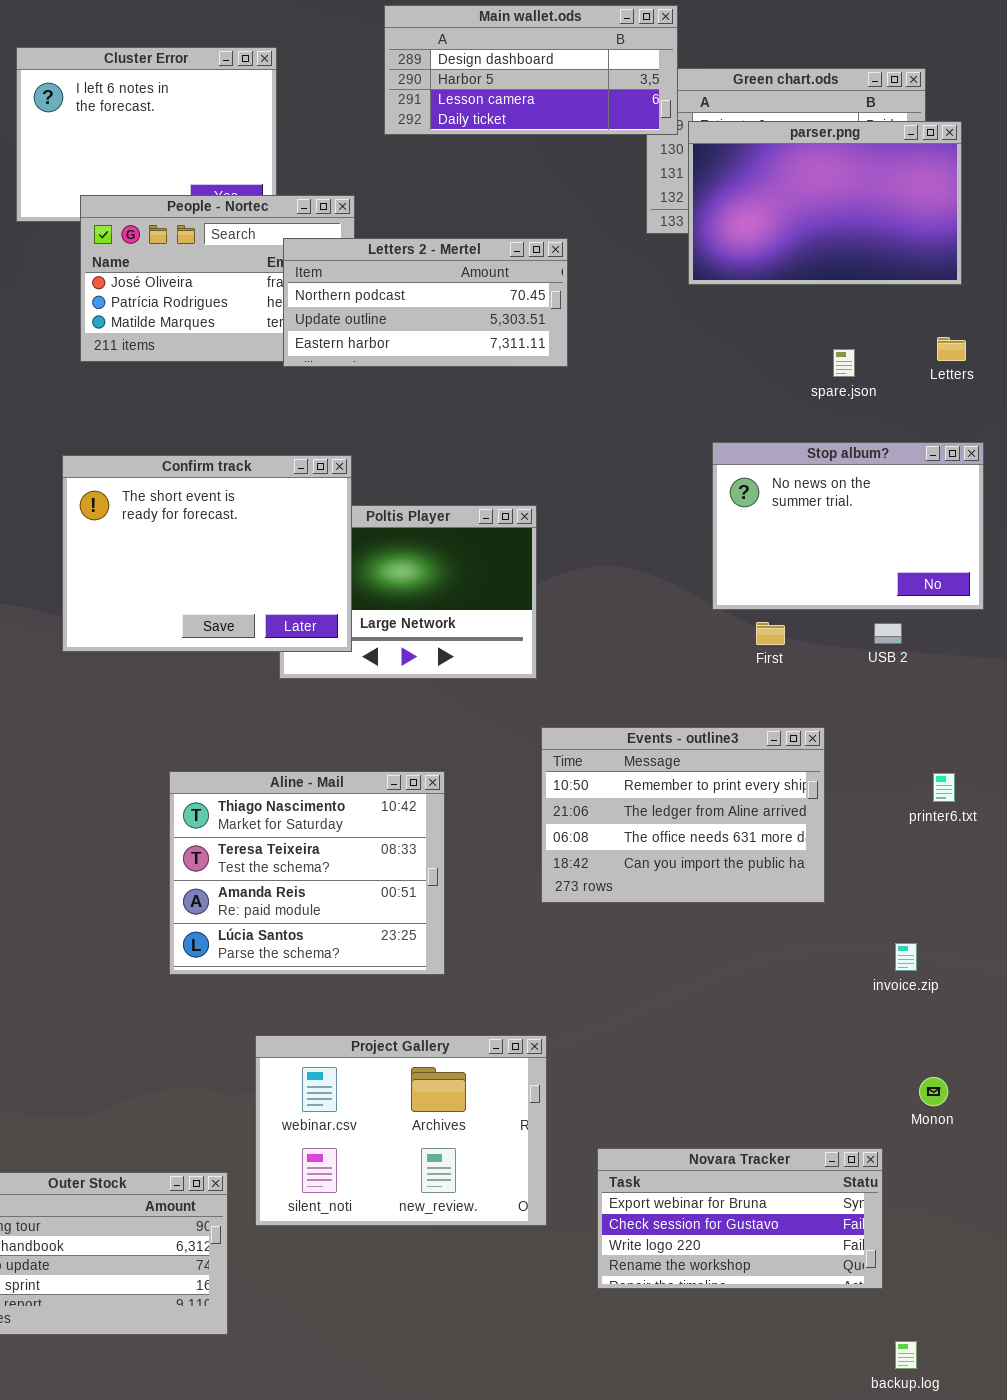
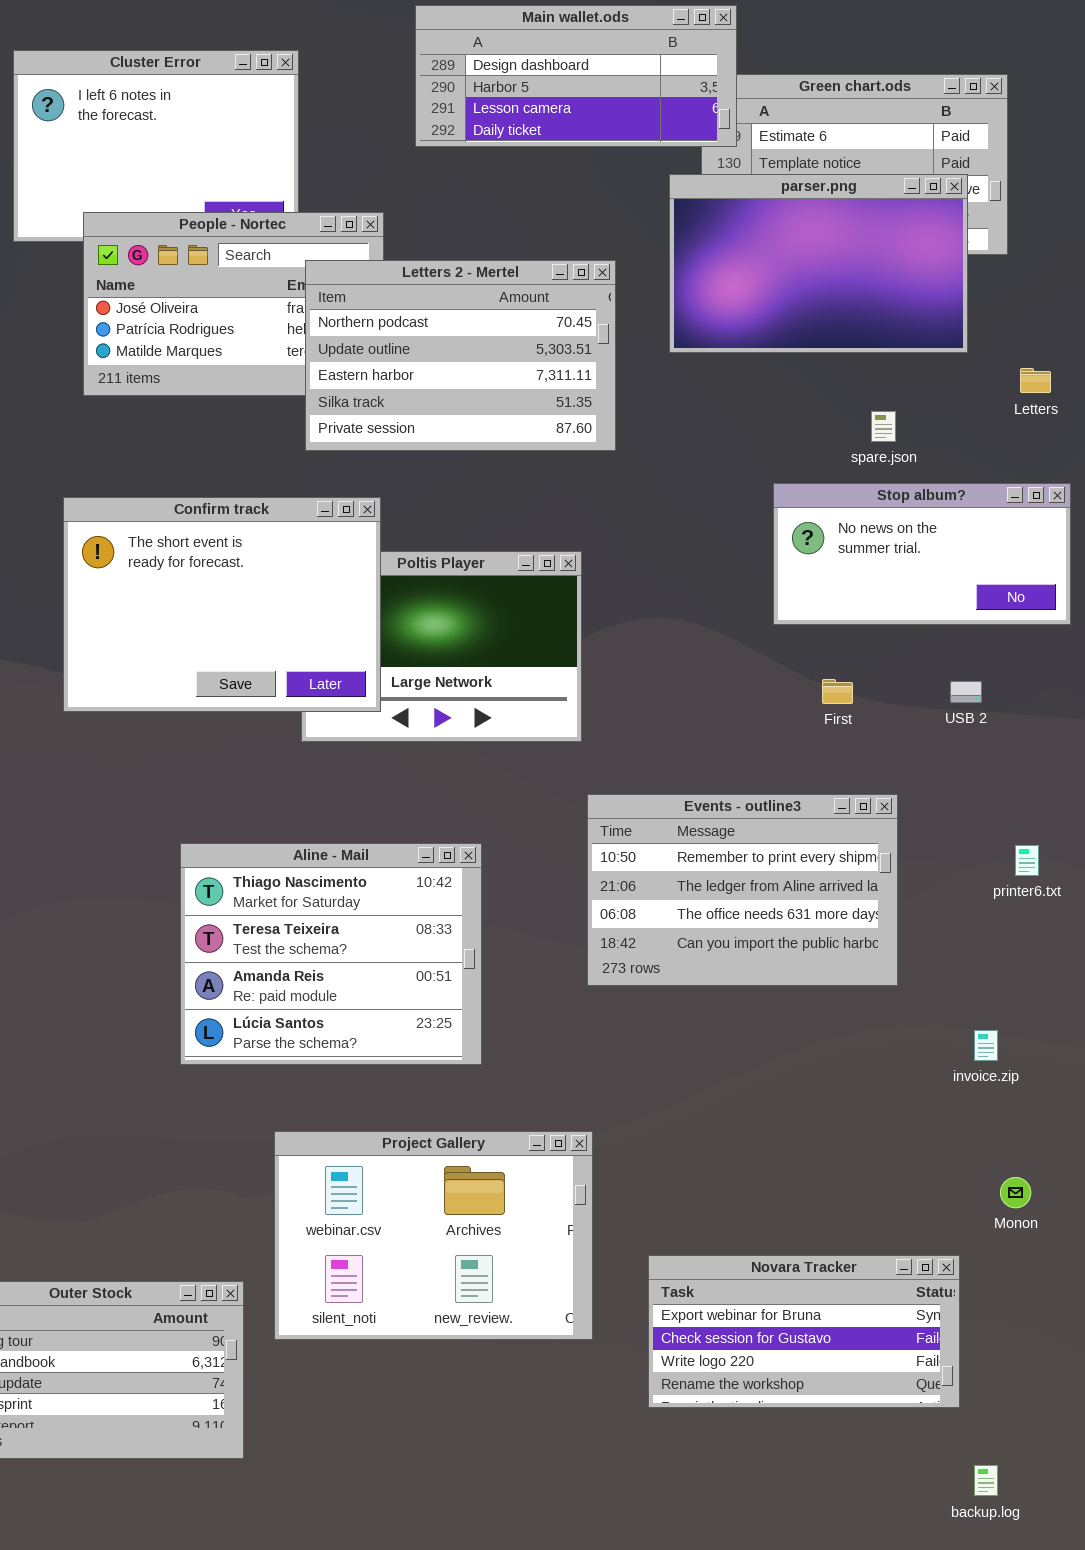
parser.png: [688,121,962,285] -> [669,174,968,353], moved
Letters 2 - Mertel: [283,238,568,367] -> [305,260,616,451], resized
spare.json: [833,349,855,377] -> [871,411,896,442], moved
Stop album?: [712,442,984,610] -> [773,483,1071,625], resized

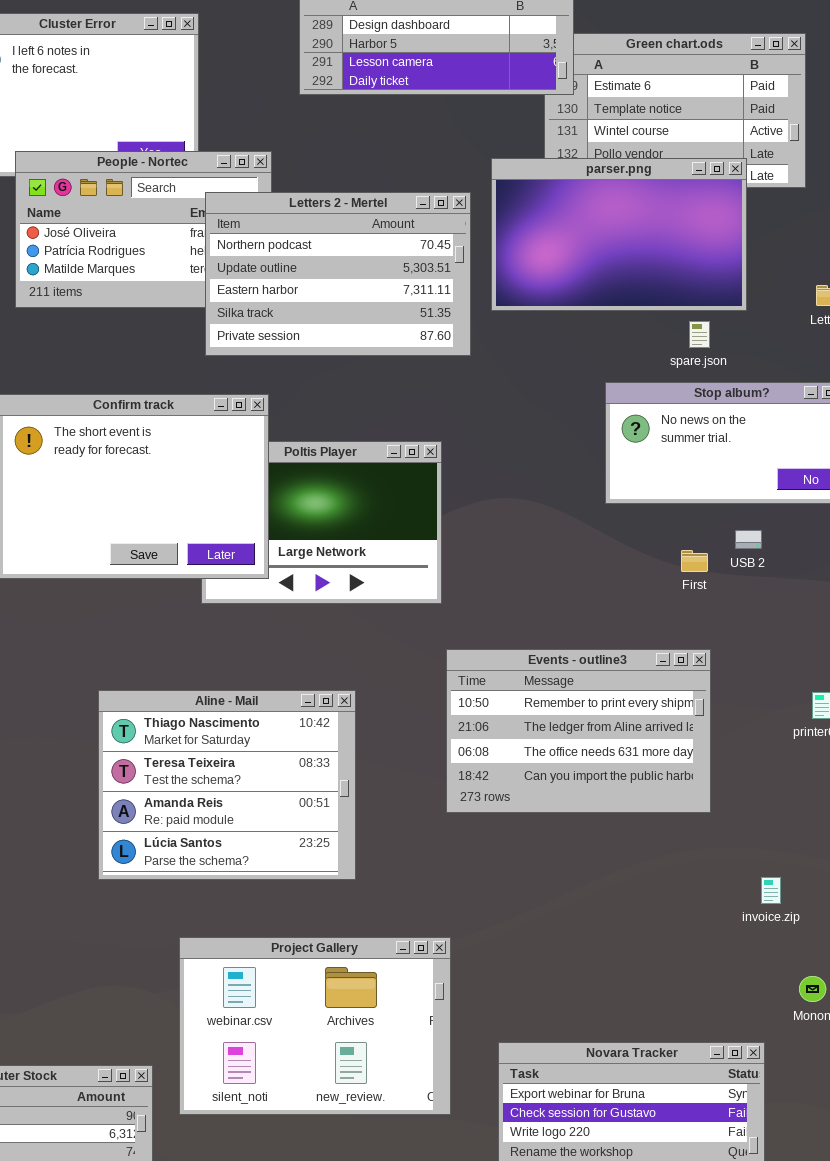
parser.png: [669,174,968,353] -> [491,158,747,311], moved
First: [822,679,853,704] -> [681,550,708,572], moved
USB 2: [950,681,982,703] -> [735,530,762,549], moved
invoice.zip: [974,1030,998,1061] -> [761,877,781,904], moved

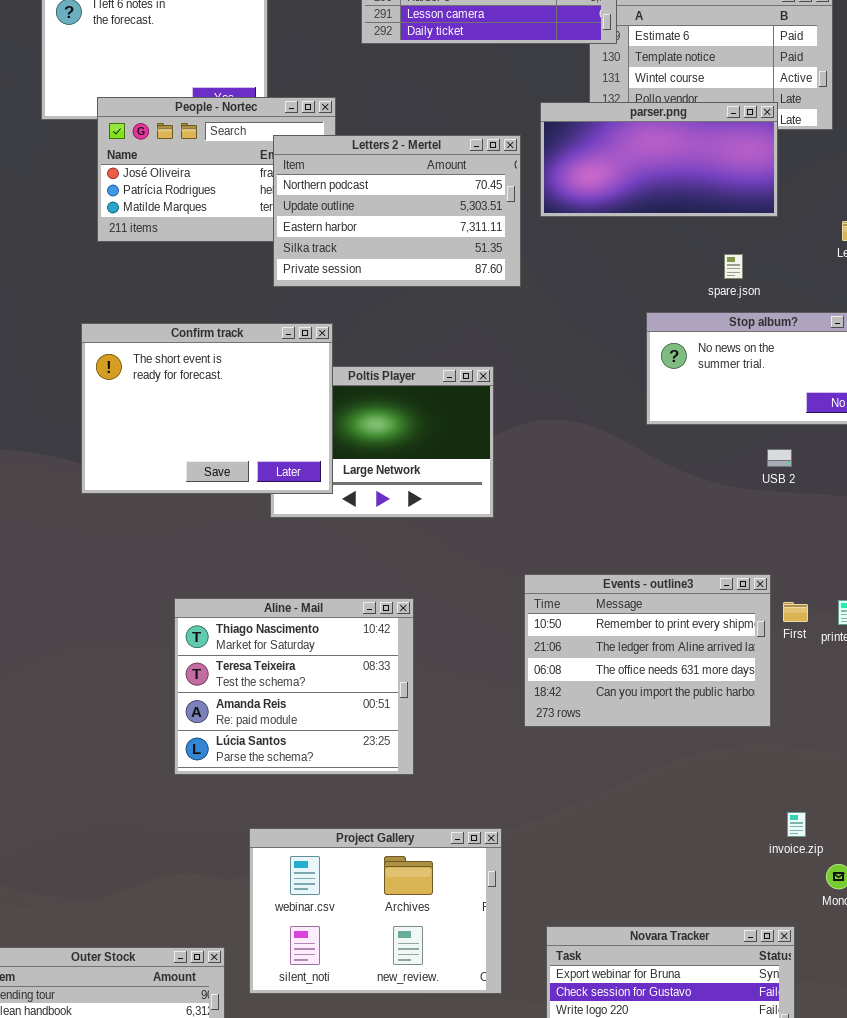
parser.png: [491,158,747,311] -> [540,102,778,217], resized
First: [681,550,708,572] -> [783,602,808,622], moved
Events - outline3: [446,649,711,813] -> [524,574,771,727], moved
invoice.zip: [761,877,781,904] -> [787,812,806,837], moved

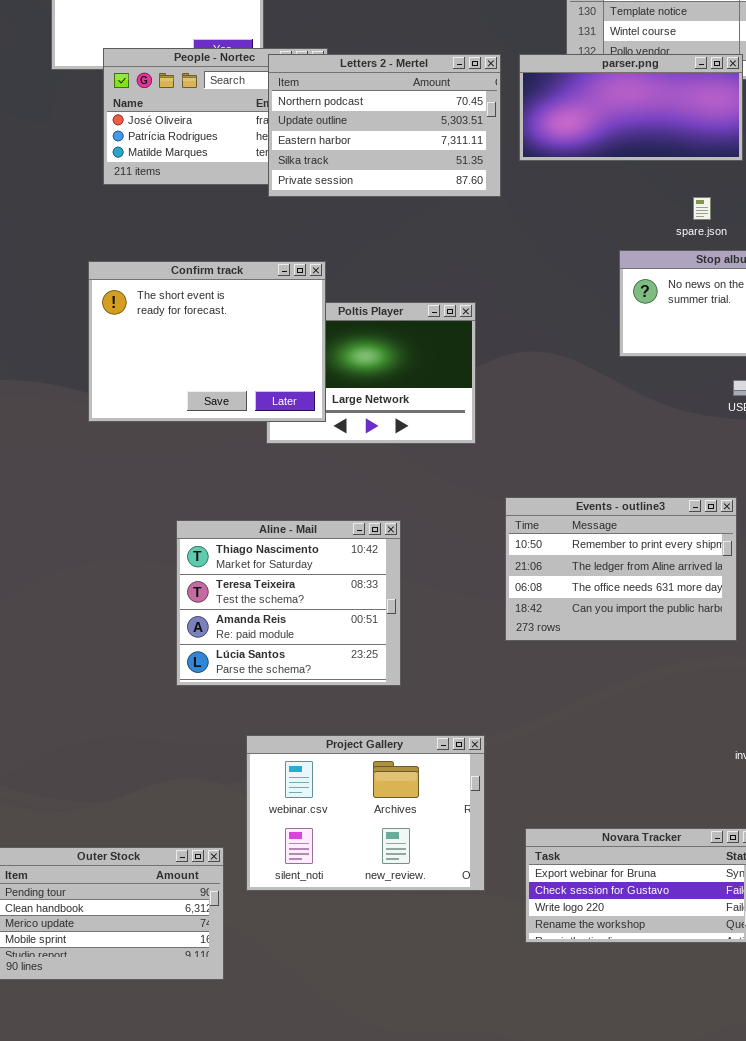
Letters 2 - Mertel: [273,135,521,287] -> [268,54,501,197], moved

